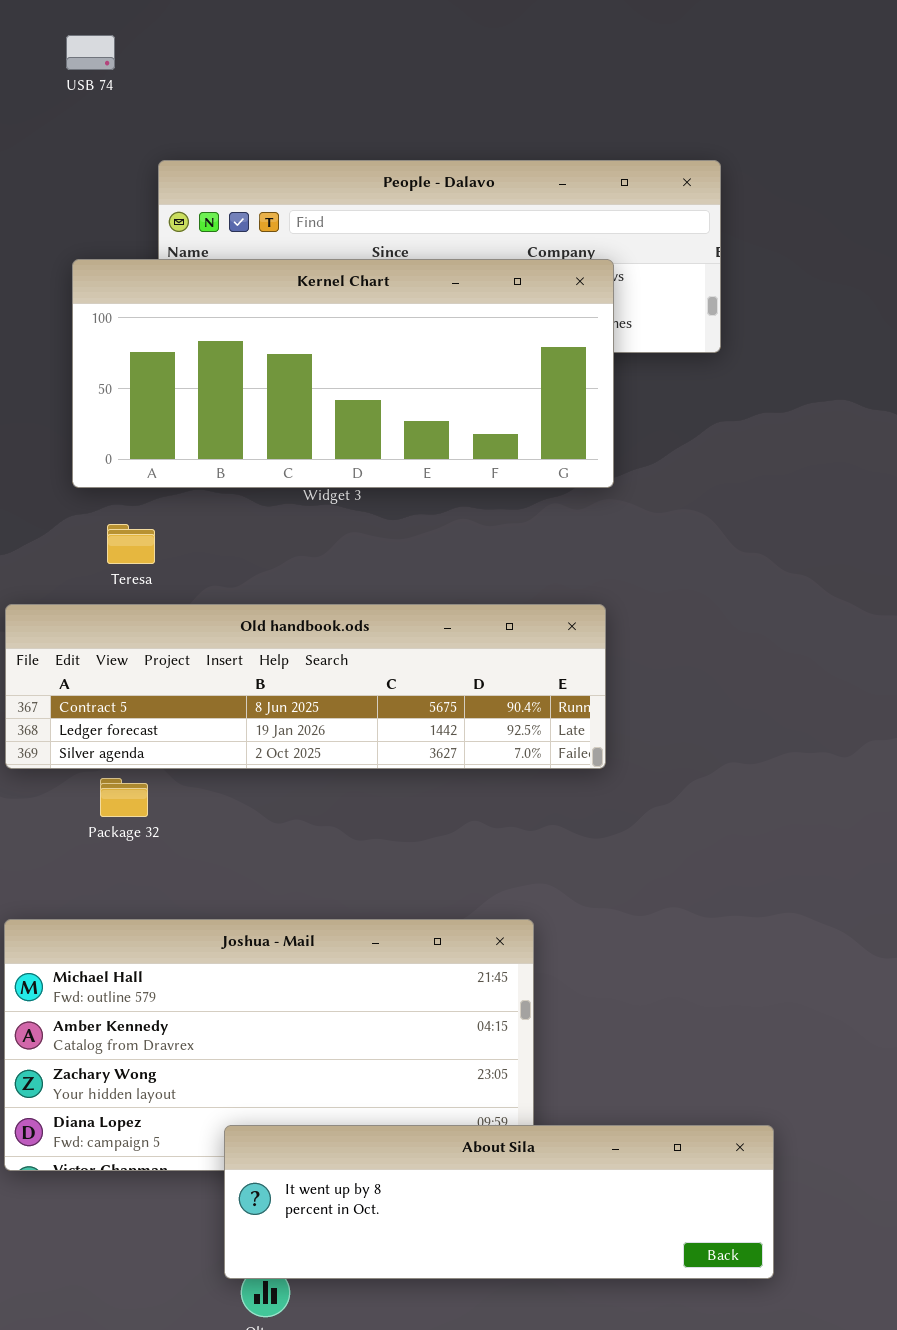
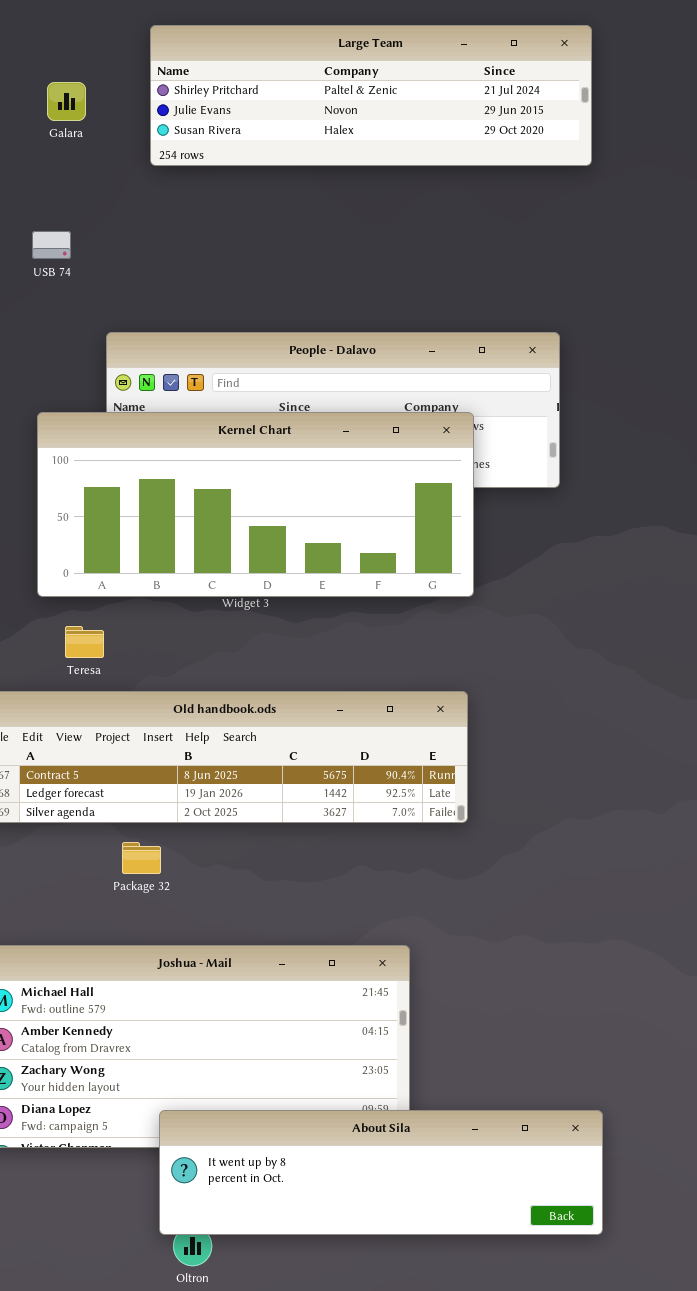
Package 32: [100,778,148,817] -> [122,842,161,874], moved

